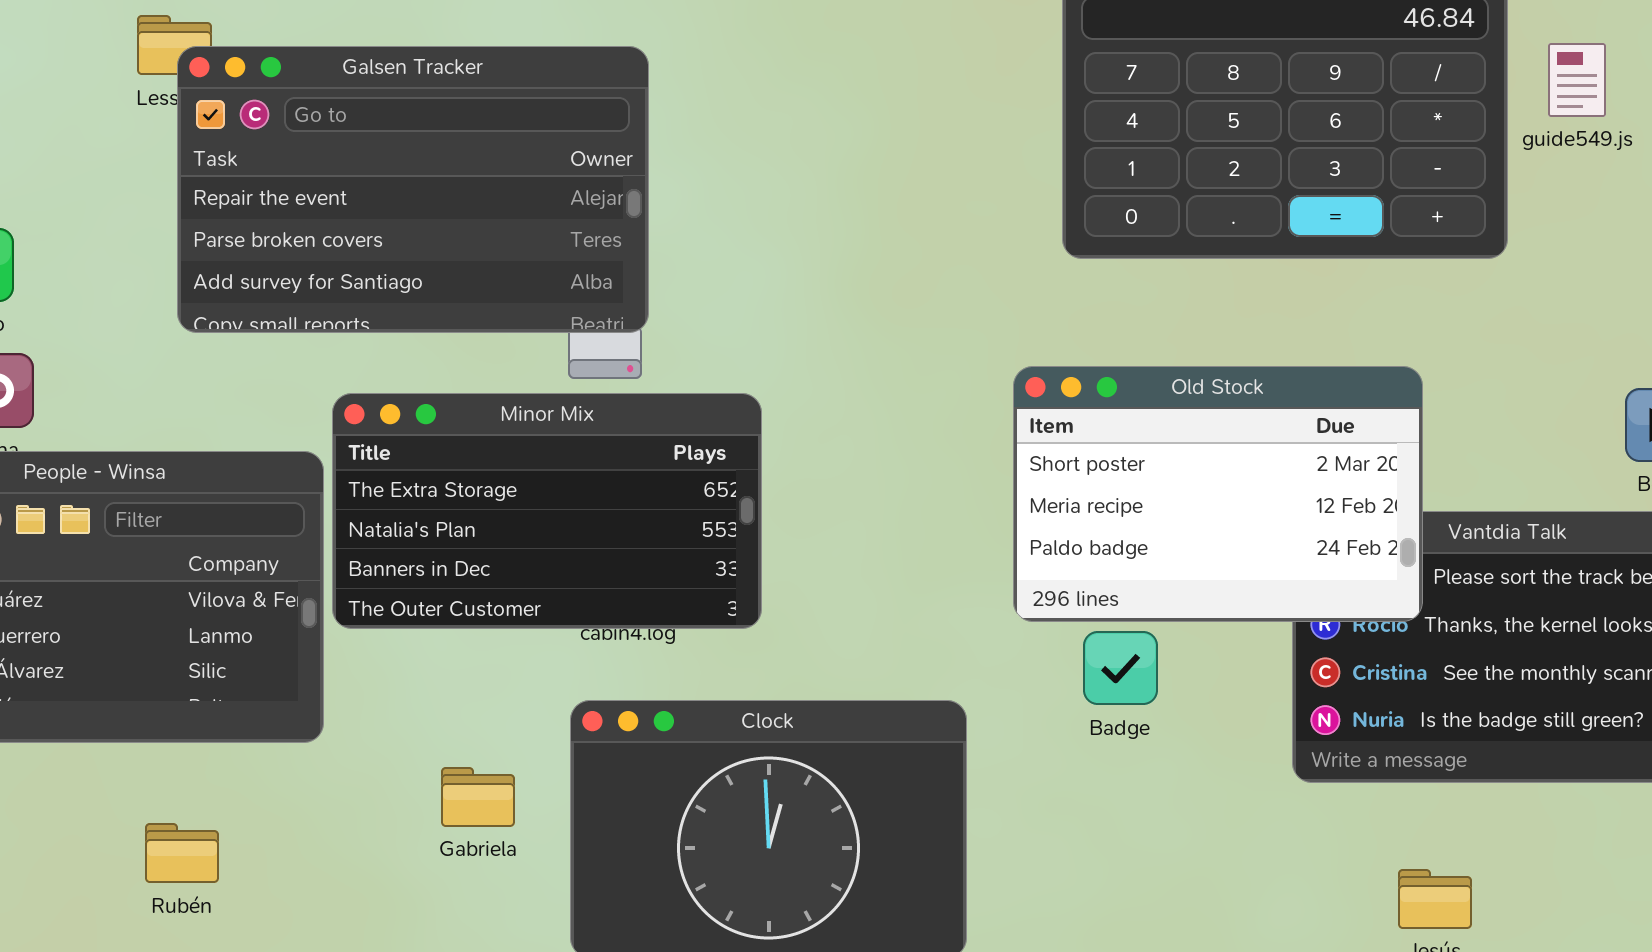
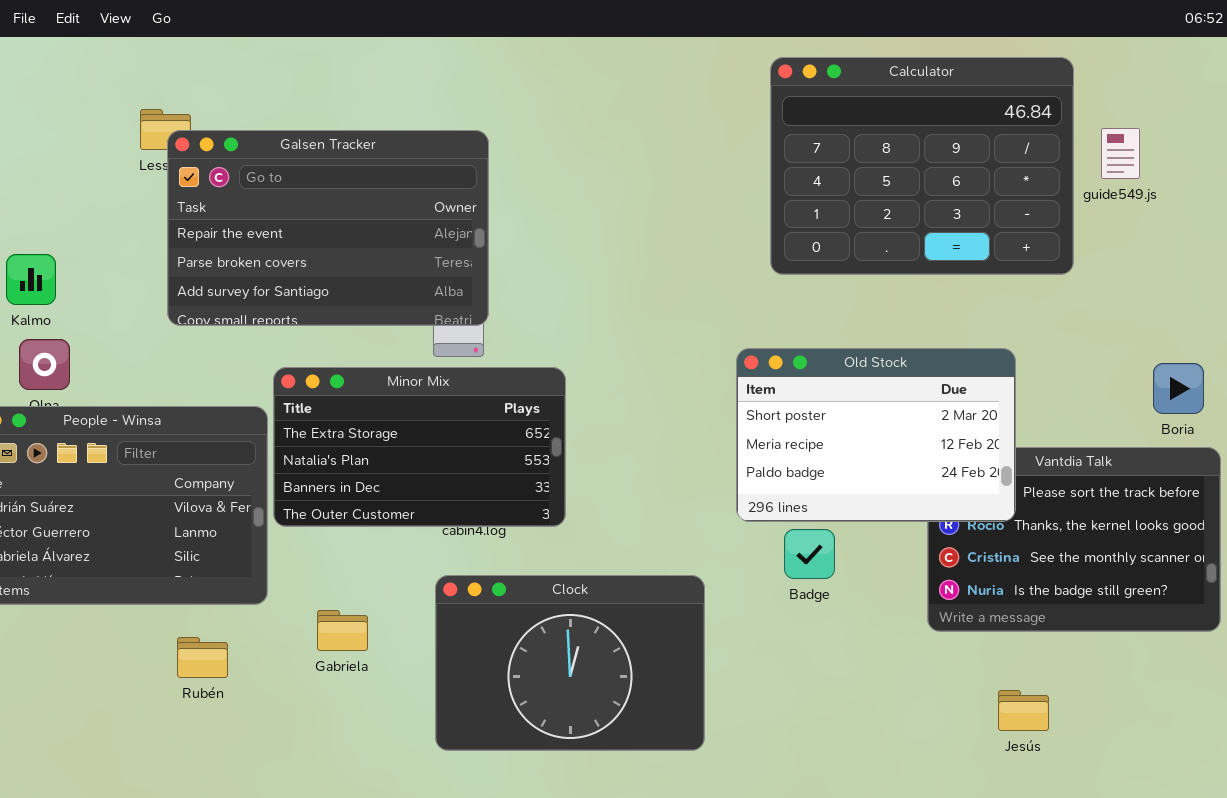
Gabriela: [441,767,515,827] -> [317,610,368,651], moved
Rubén: [145,823,219,883] -> [177,637,228,678], moved

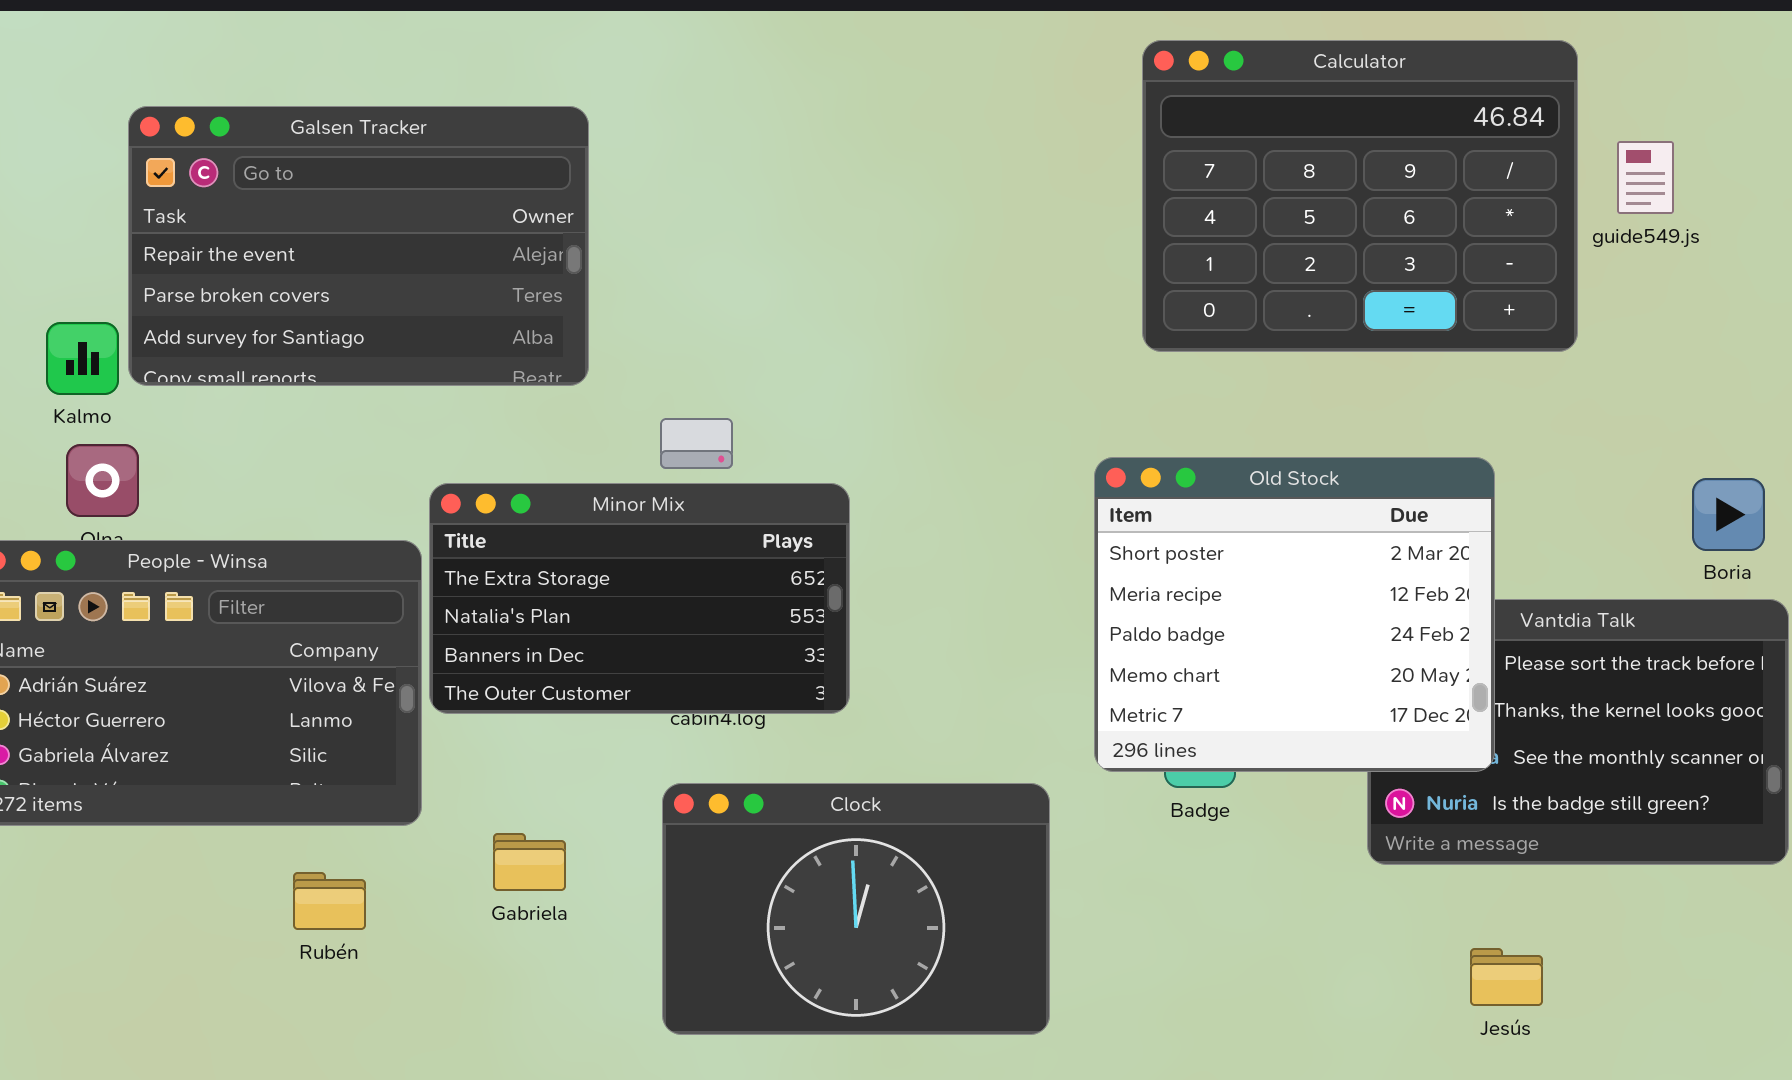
Galsen Tracker: [167,130,489,326] -> [128,106,589,386], moved
Old Stock: [736,348,1016,522] -> [1094,457,1495,772], resized

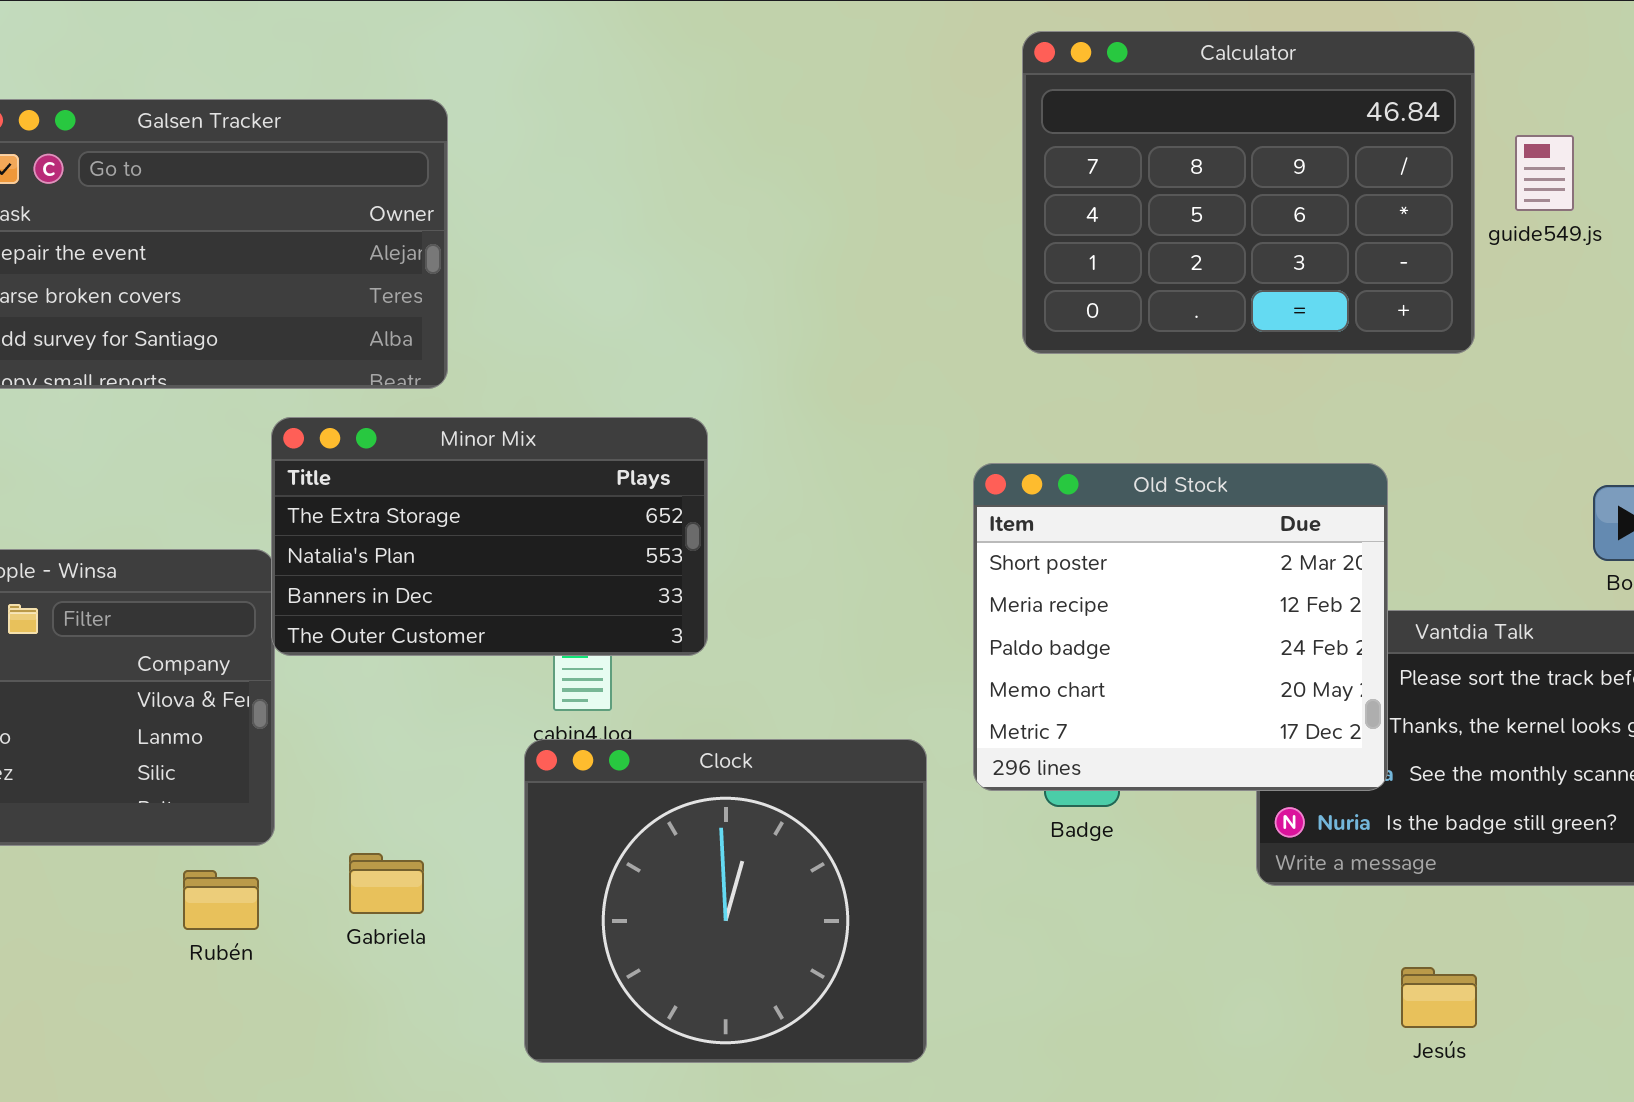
Minor Mix: [429,483,850,714] -> [271,417,708,656], moved
Clock: [662,783,1050,1035] -> [524,739,927,1063], resized
Rubén: [293,872,366,930] -> [183,870,259,930], moved
Jesús: [1470,948,1543,1006] -> [1401,967,1477,1028], moved

